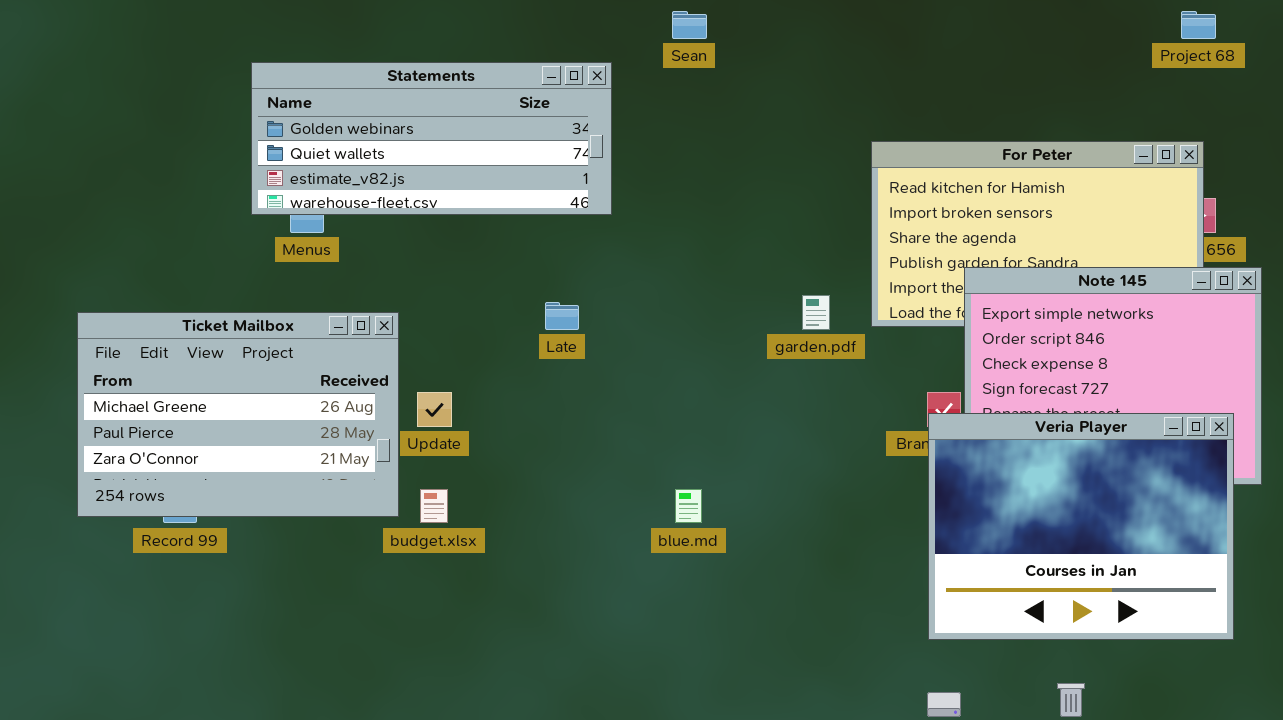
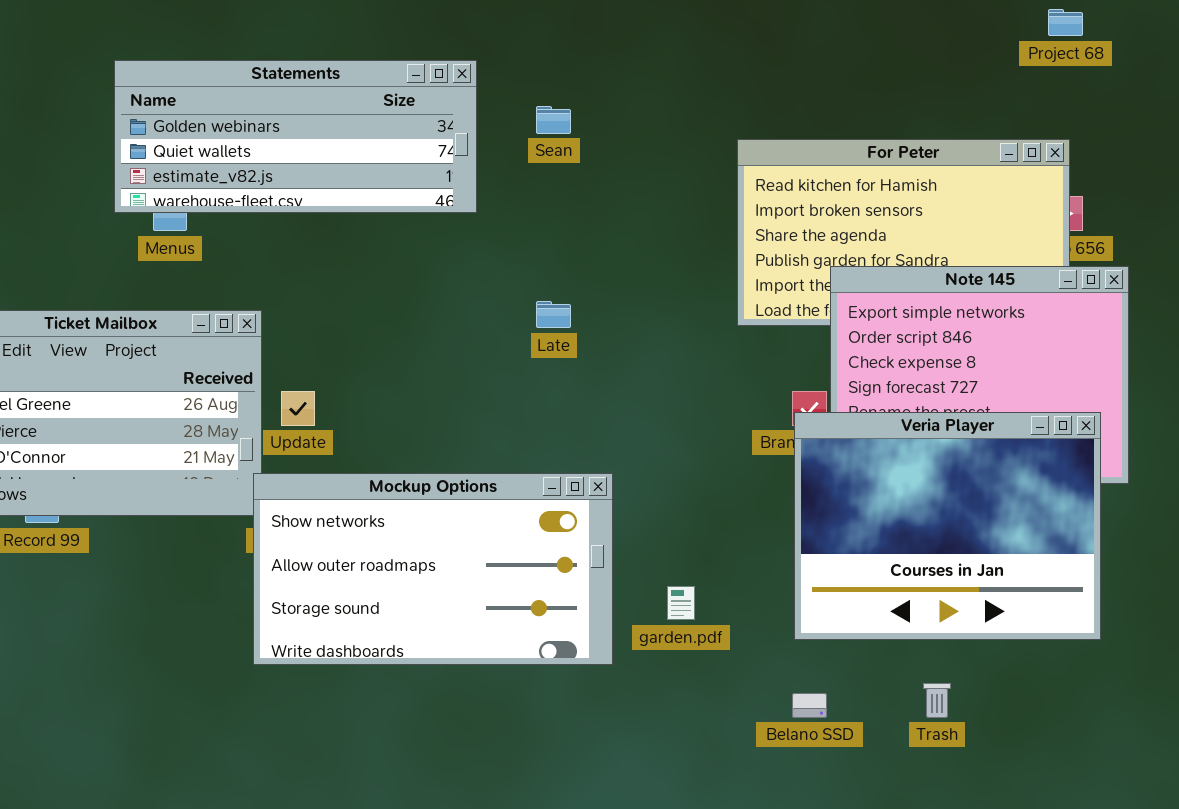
Sean: [672,11,707,39] -> [536,106,571,134], moved
garden.pdf: [802,295,830,330] -> [667,586,695,620], moved
Late: [545,302,579,330] -> [536,301,571,328], moved
Mockup Options: none -> [253,473,613,665], opened

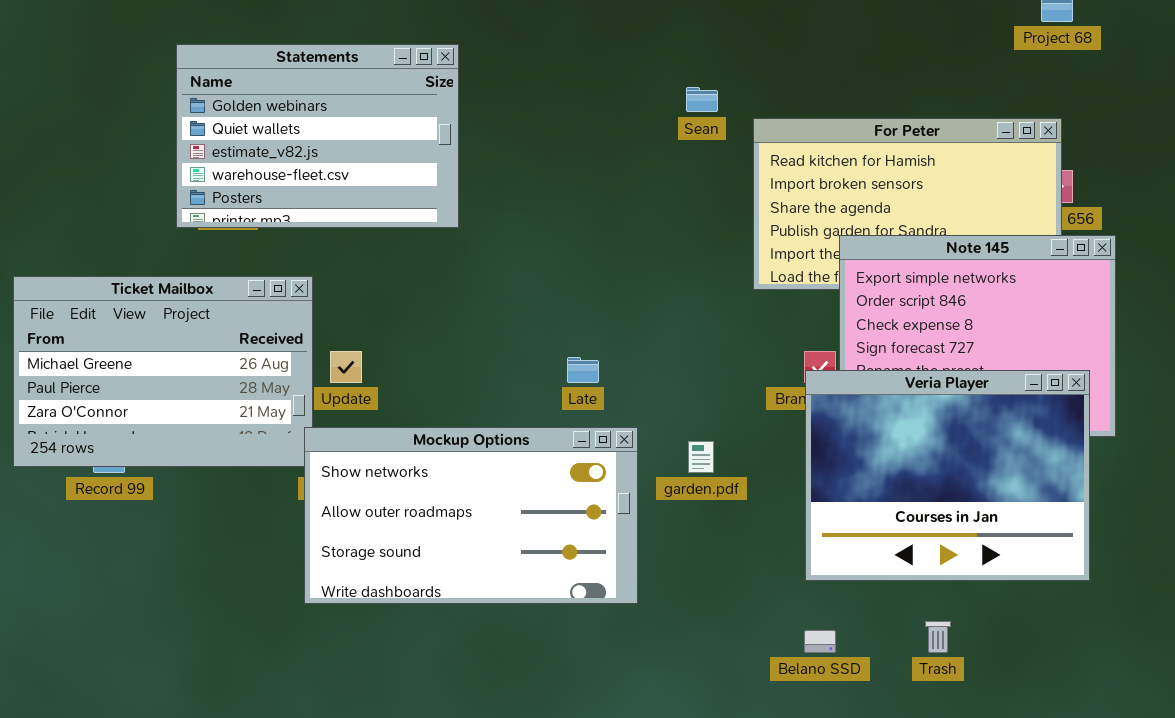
Statements: [114,60,477,213] -> [176,44,459,228], resized
Sean: [536,106,571,134] -> [686,87,718,112], moved
Late: [536,301,571,328] -> [567,357,599,383], moved
garden.pdf: [667,586,695,620] -> [688,441,714,473], moved

